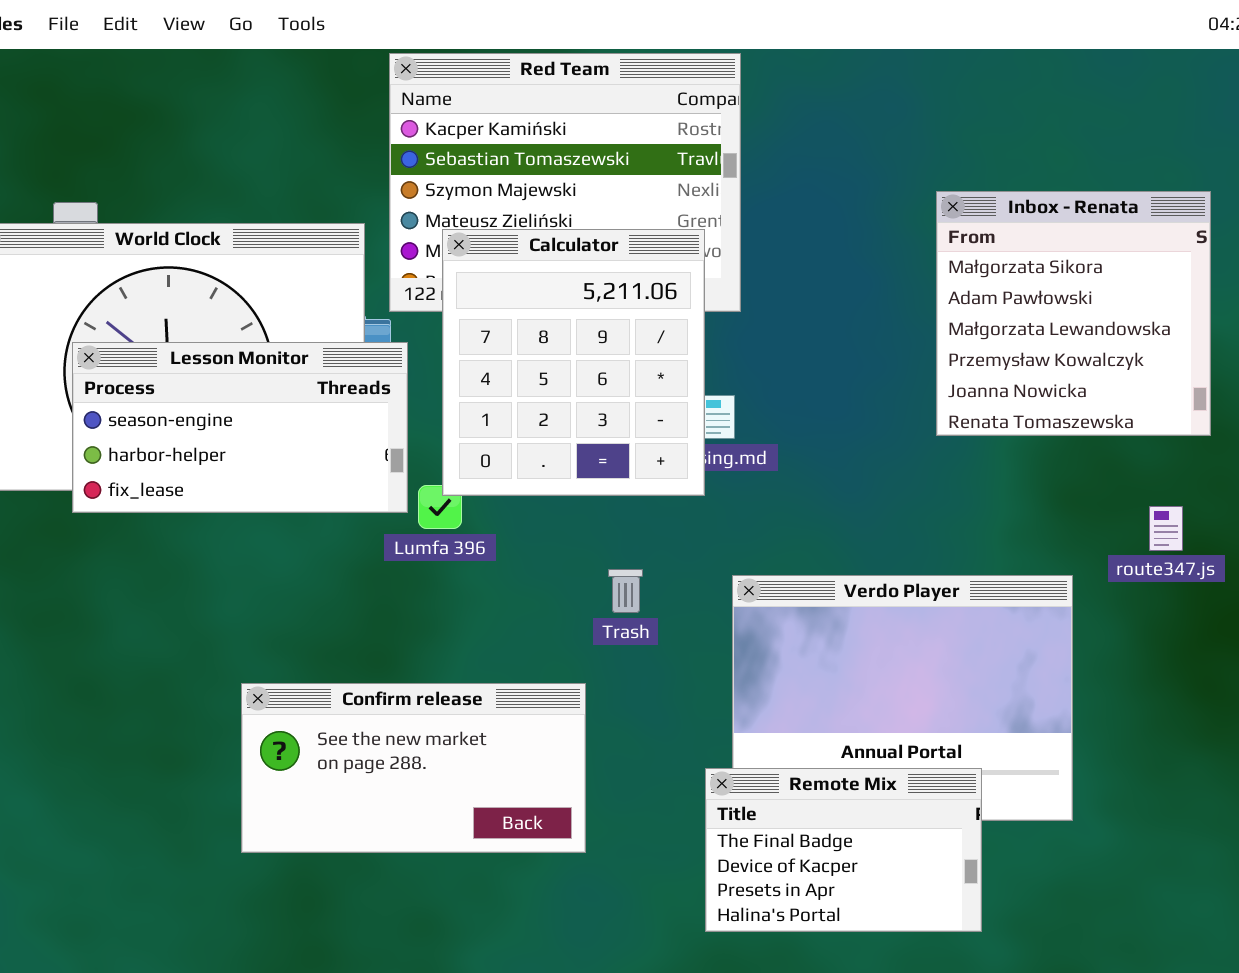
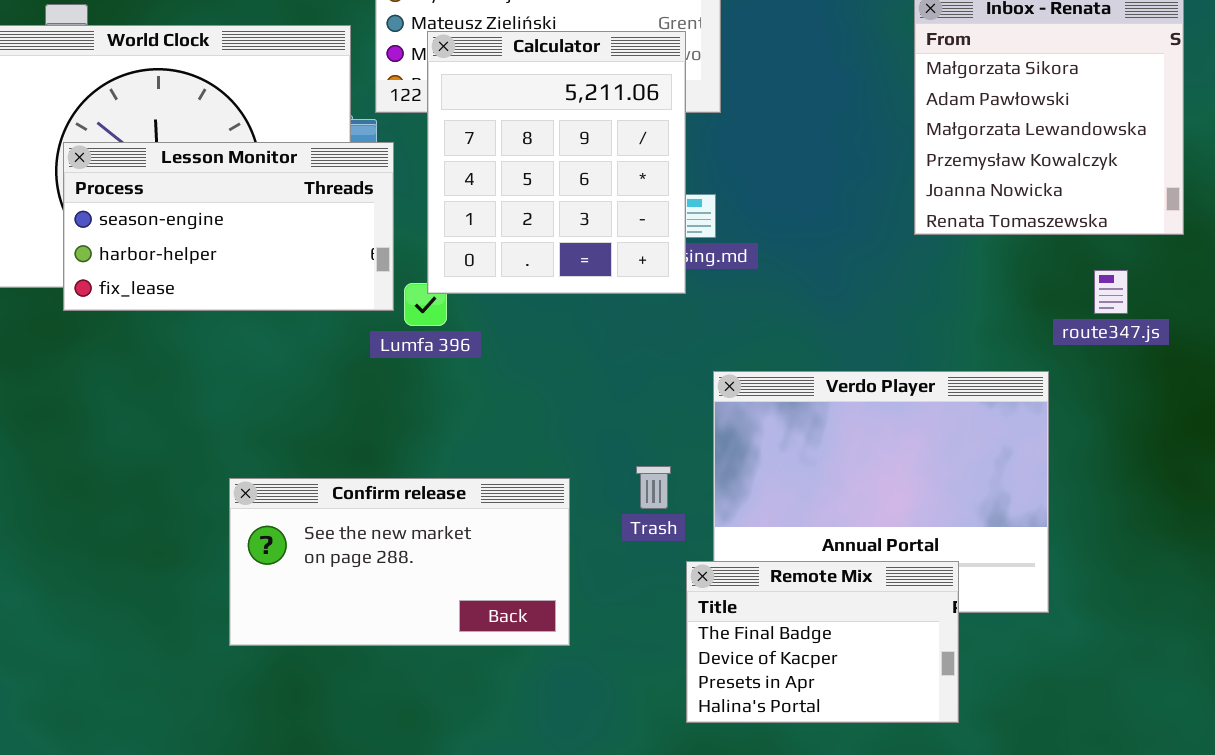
route347.js: [1149,506,1183,551] -> [1094,270,1128,314], moved
Trash: [608,569,643,613] -> [636,466,671,509], moved

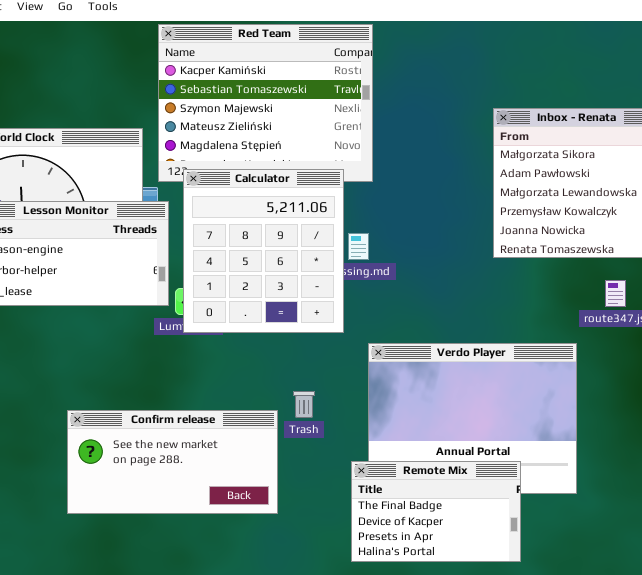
Calculator: [427,31,686,294] -> [183,169,344,333], moved
Trash: [636,466,671,509] -> [293,391,315,418], moved

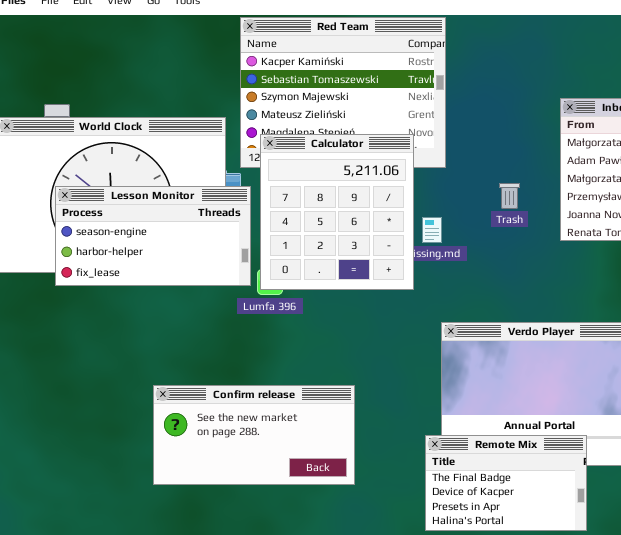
Calculator: [183,169,344,333] -> [260,134,414,290], moved
Trash: [293,391,315,418] -> [499,183,520,209], moved

